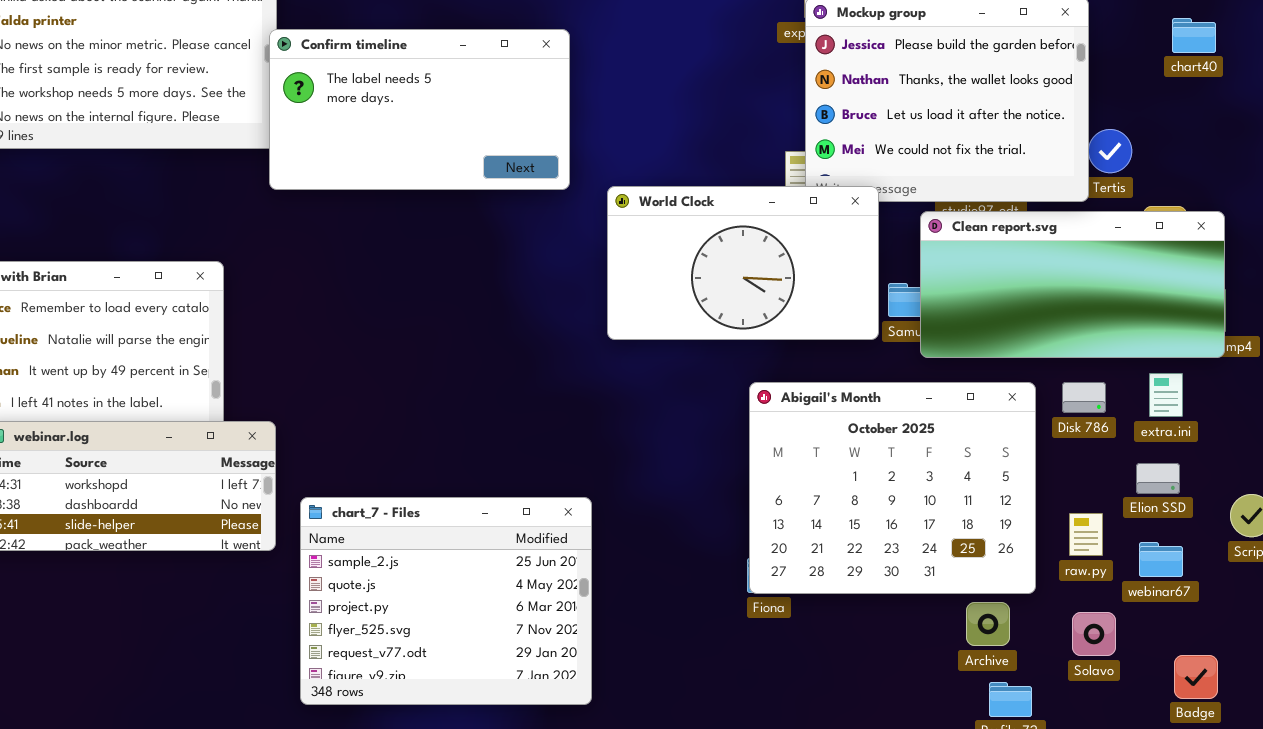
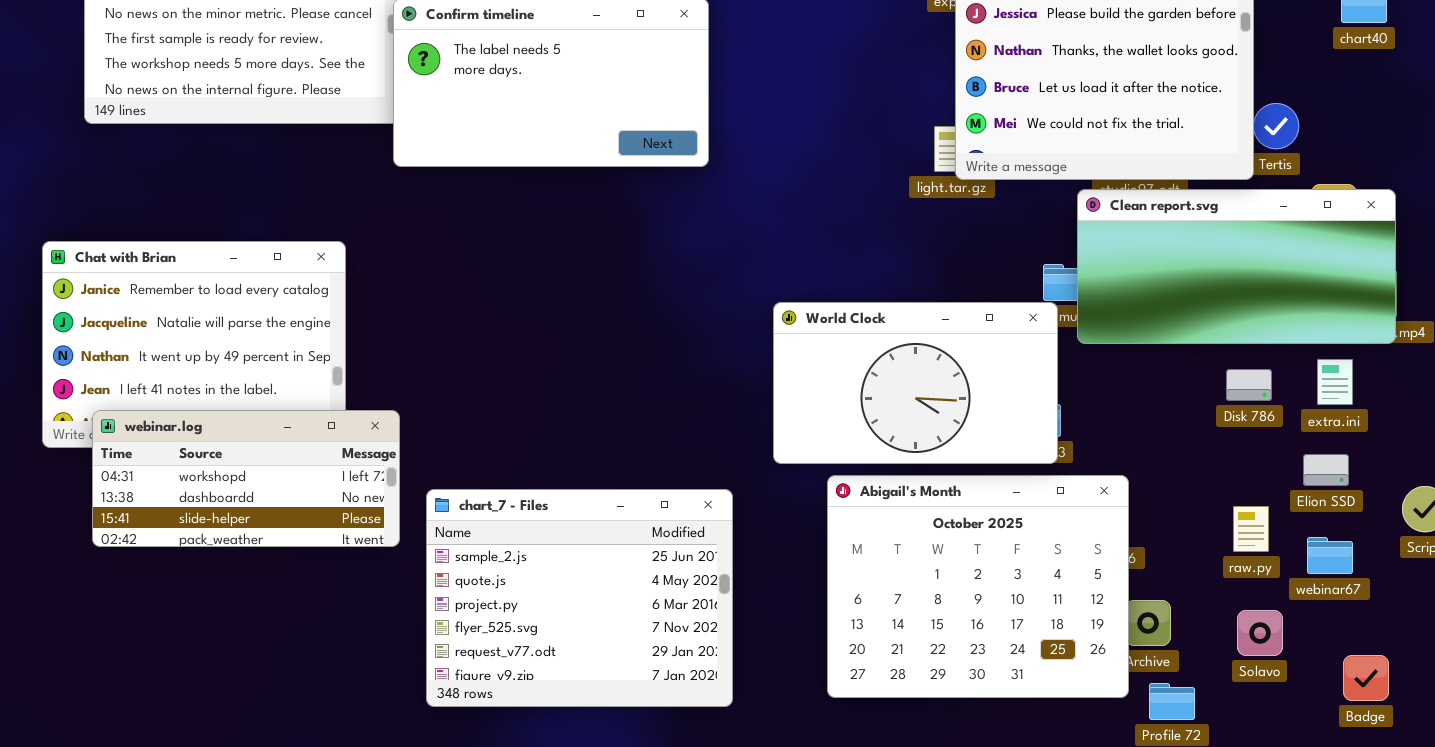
World Clock: [607,186,879,340] -> [773,302,1058,464], moved
Abigail's Month: [749,382,1036,594] -> [827,475,1129,698], moved

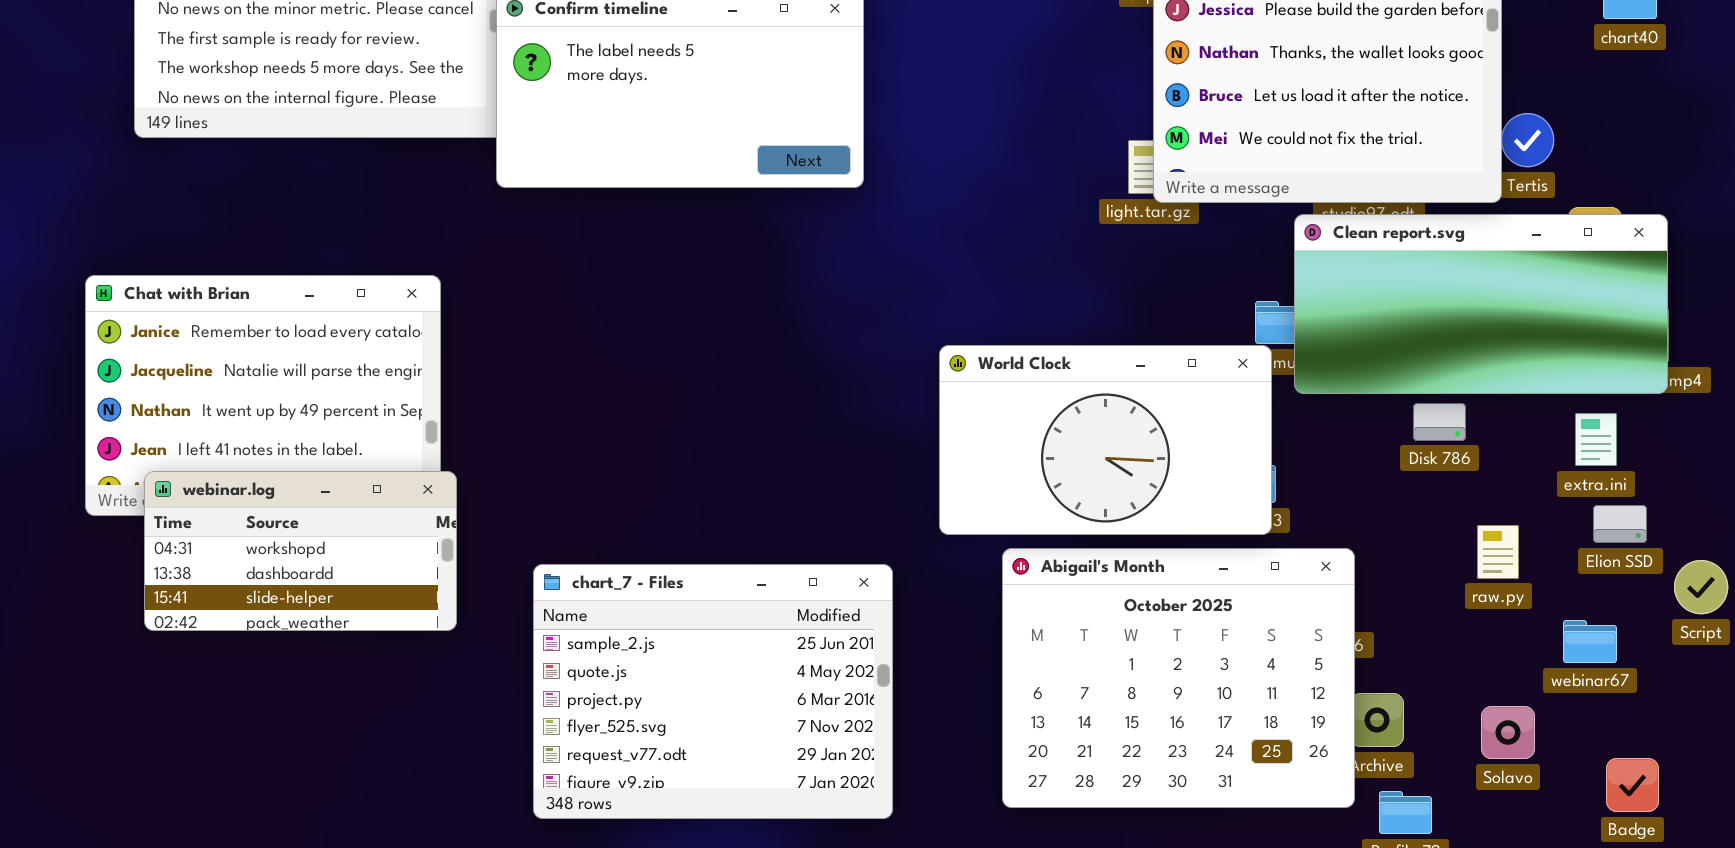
Disk 786: [1226,369,1272,401] -> [1413,403,1466,441], moved
webinar.log: [92,410,400,547] -> [144,471,457,631], resized
Elion SSD: [1303,454,1349,486] -> [1593,505,1647,543], moved
raw.py: [1233,506,1269,552] -> [1477,525,1519,579], moved

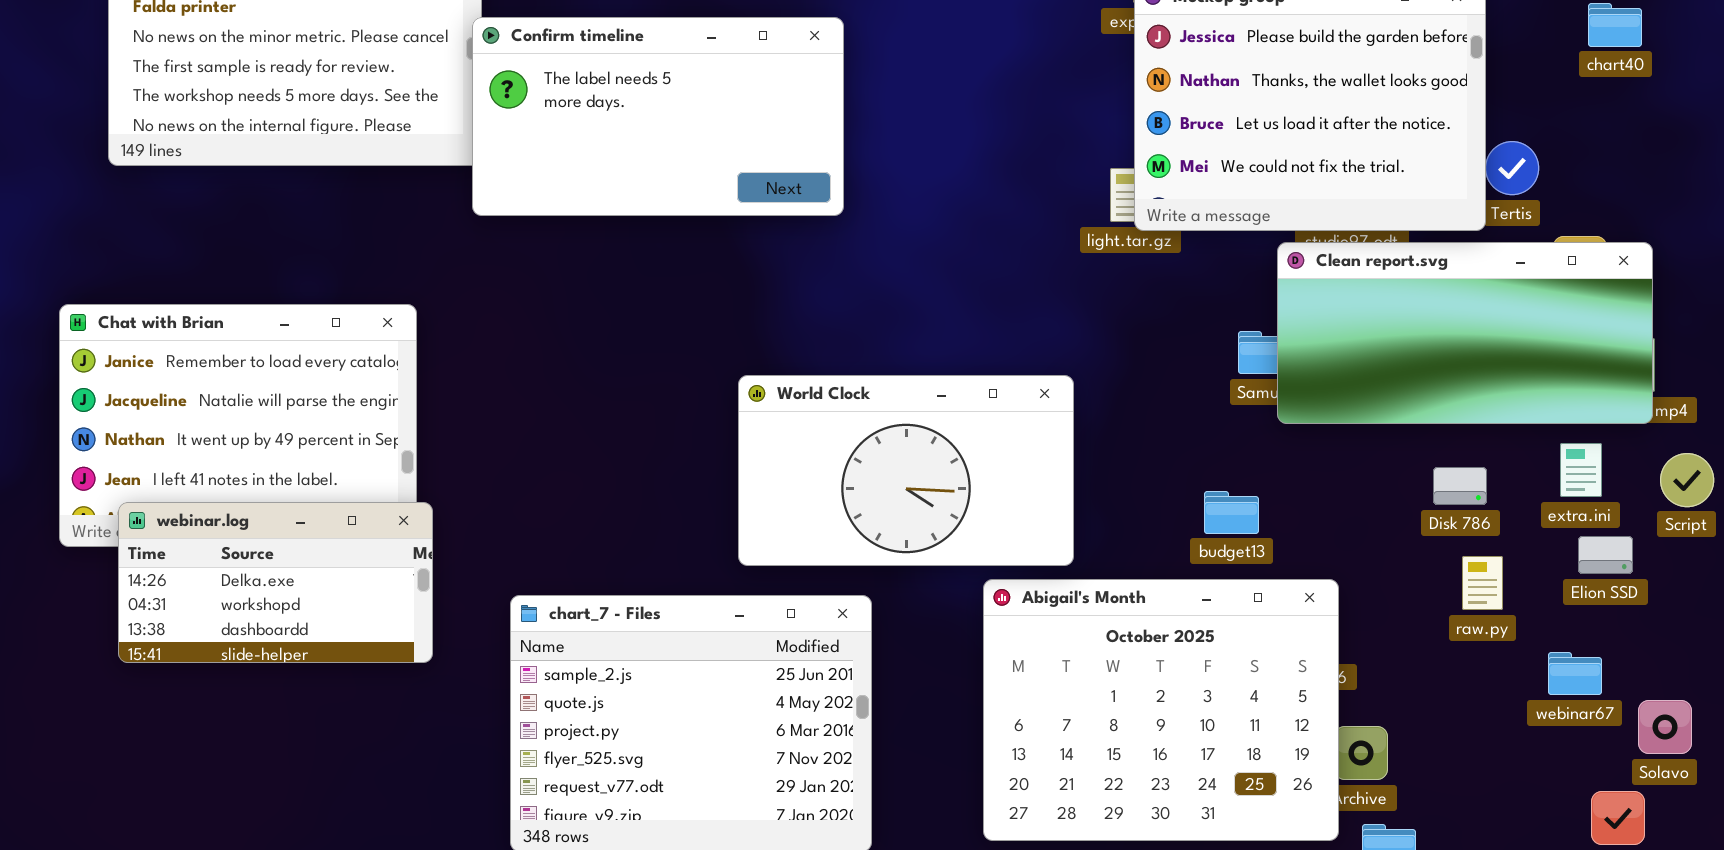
World Clock: [939,345,1272,535] -> [738,375,1074,566], moved
Disk 786: [1413,403,1466,441] -> [1433,467,1487,505], moved
webinar.log: [144,471,457,631] -> [118,502,433,663], scrolled up 1 row
Script: [1674,560,1728,614] -> [1660,453,1714,507], moved
Solavo: [1481,706,1535,759] -> [1638,700,1692,754], moved

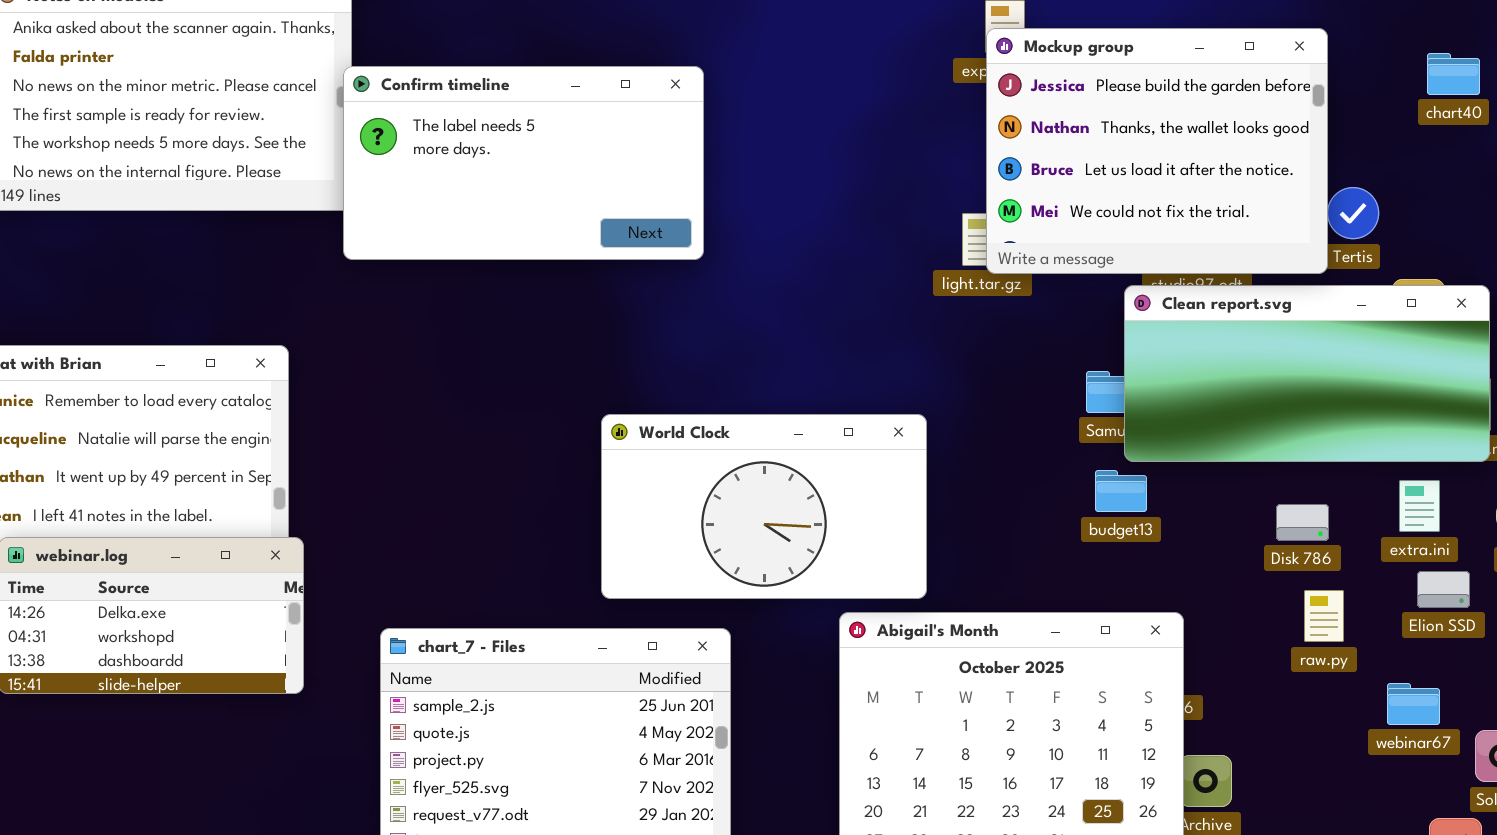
budget13: [1204,491,1259,534] -> [1095,470,1147,512], moved

